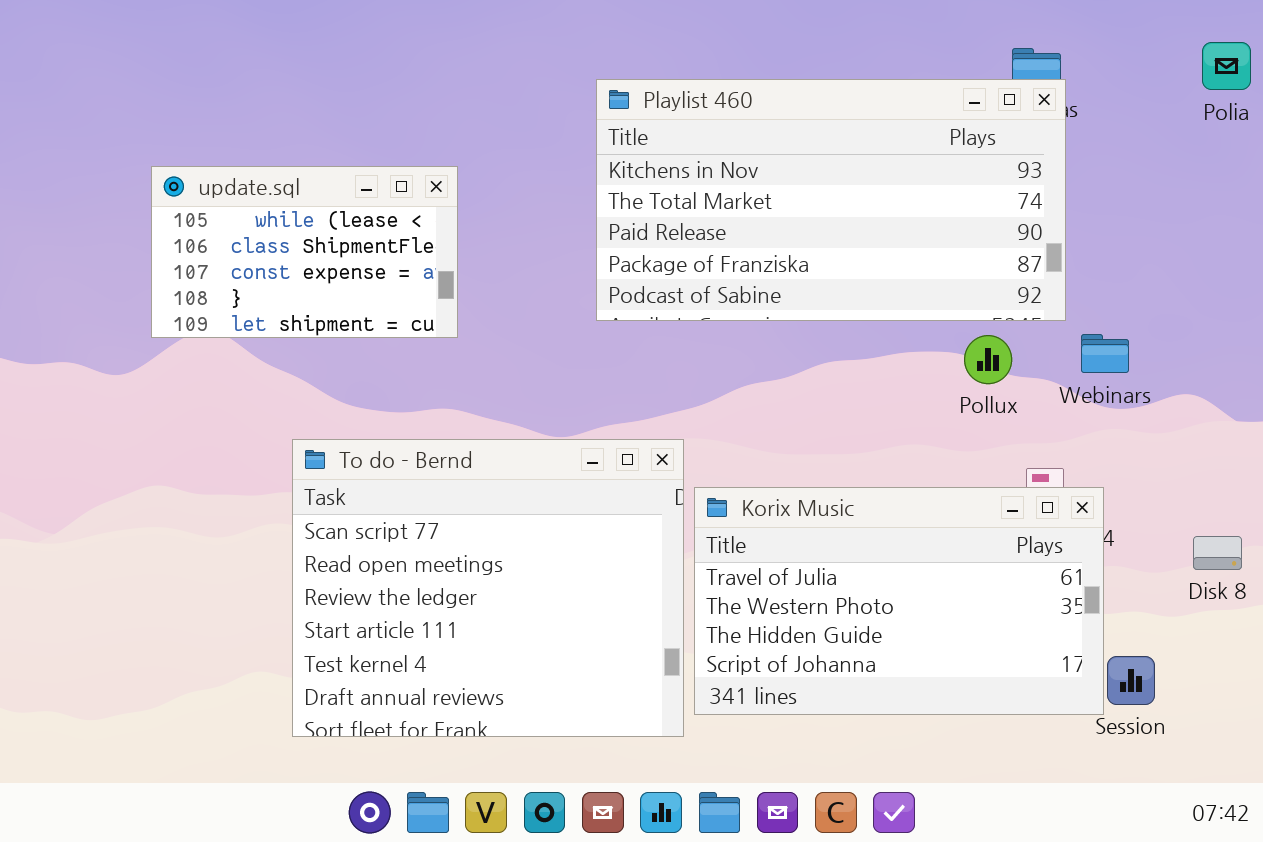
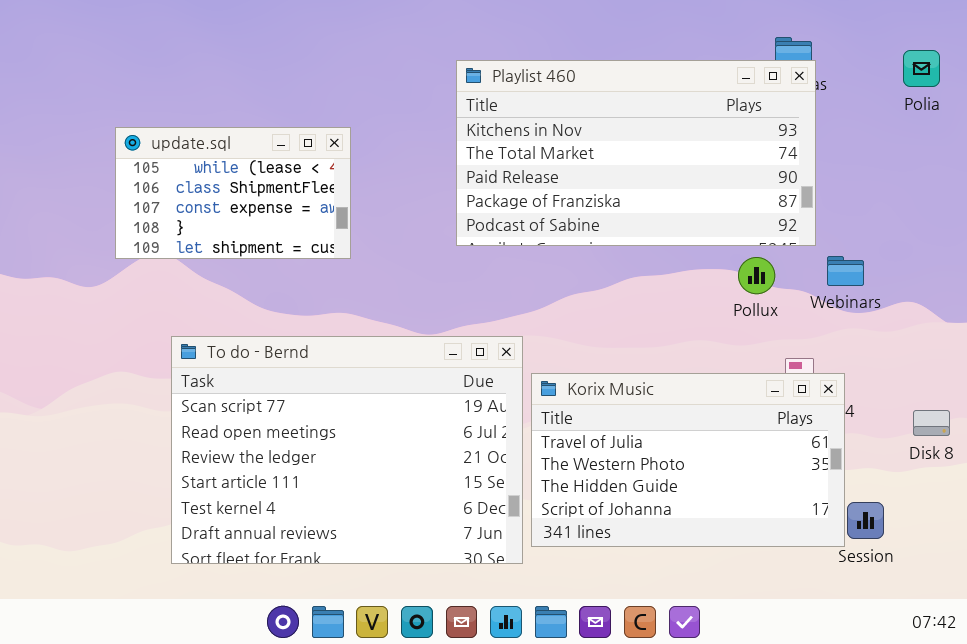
Polia: [1202,42,1251,90] -> [903,50,940,87], moved
To do - Bernd: [292,439,684,737] -> [171,336,523,564], resized

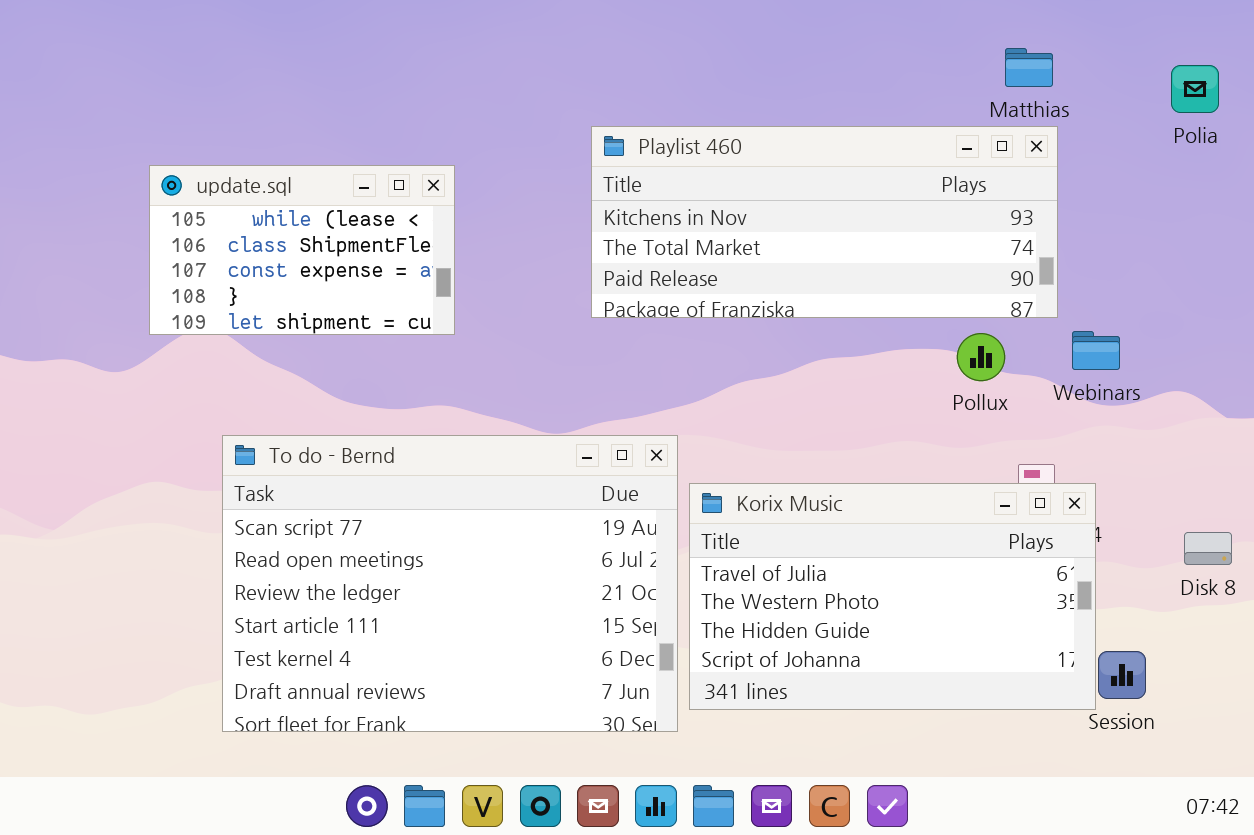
Playlist 460: [456,60,816,246] -> [591,126,1058,318], resized

